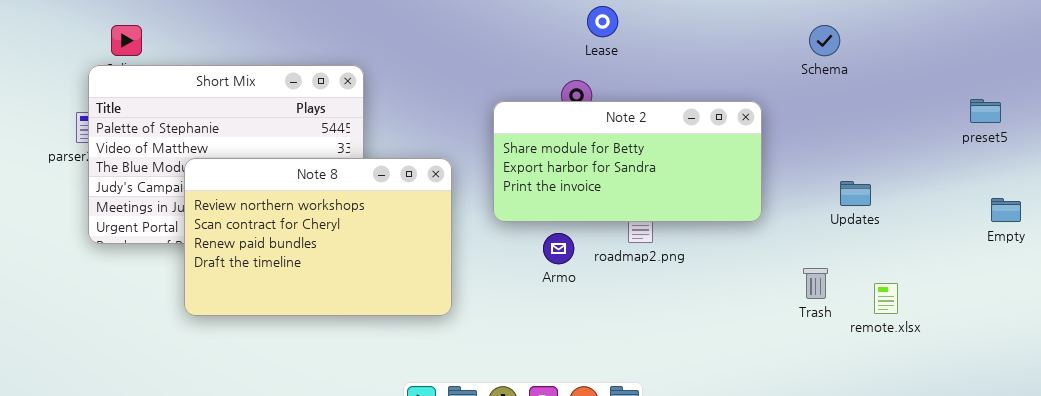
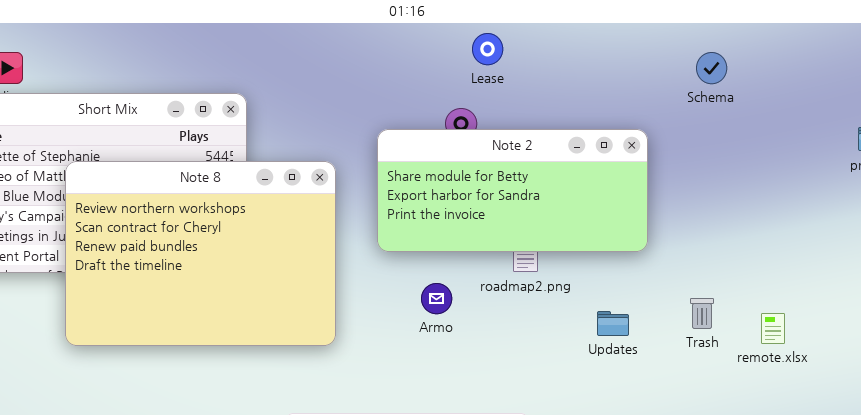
Note 8: [184,158,452,316] -> [65,161,336,346], resized
Updates: [840,181,871,206] -> [597,311,629,336], moved
Armo: [543,233,574,264] -> [421,283,452,314], moved

